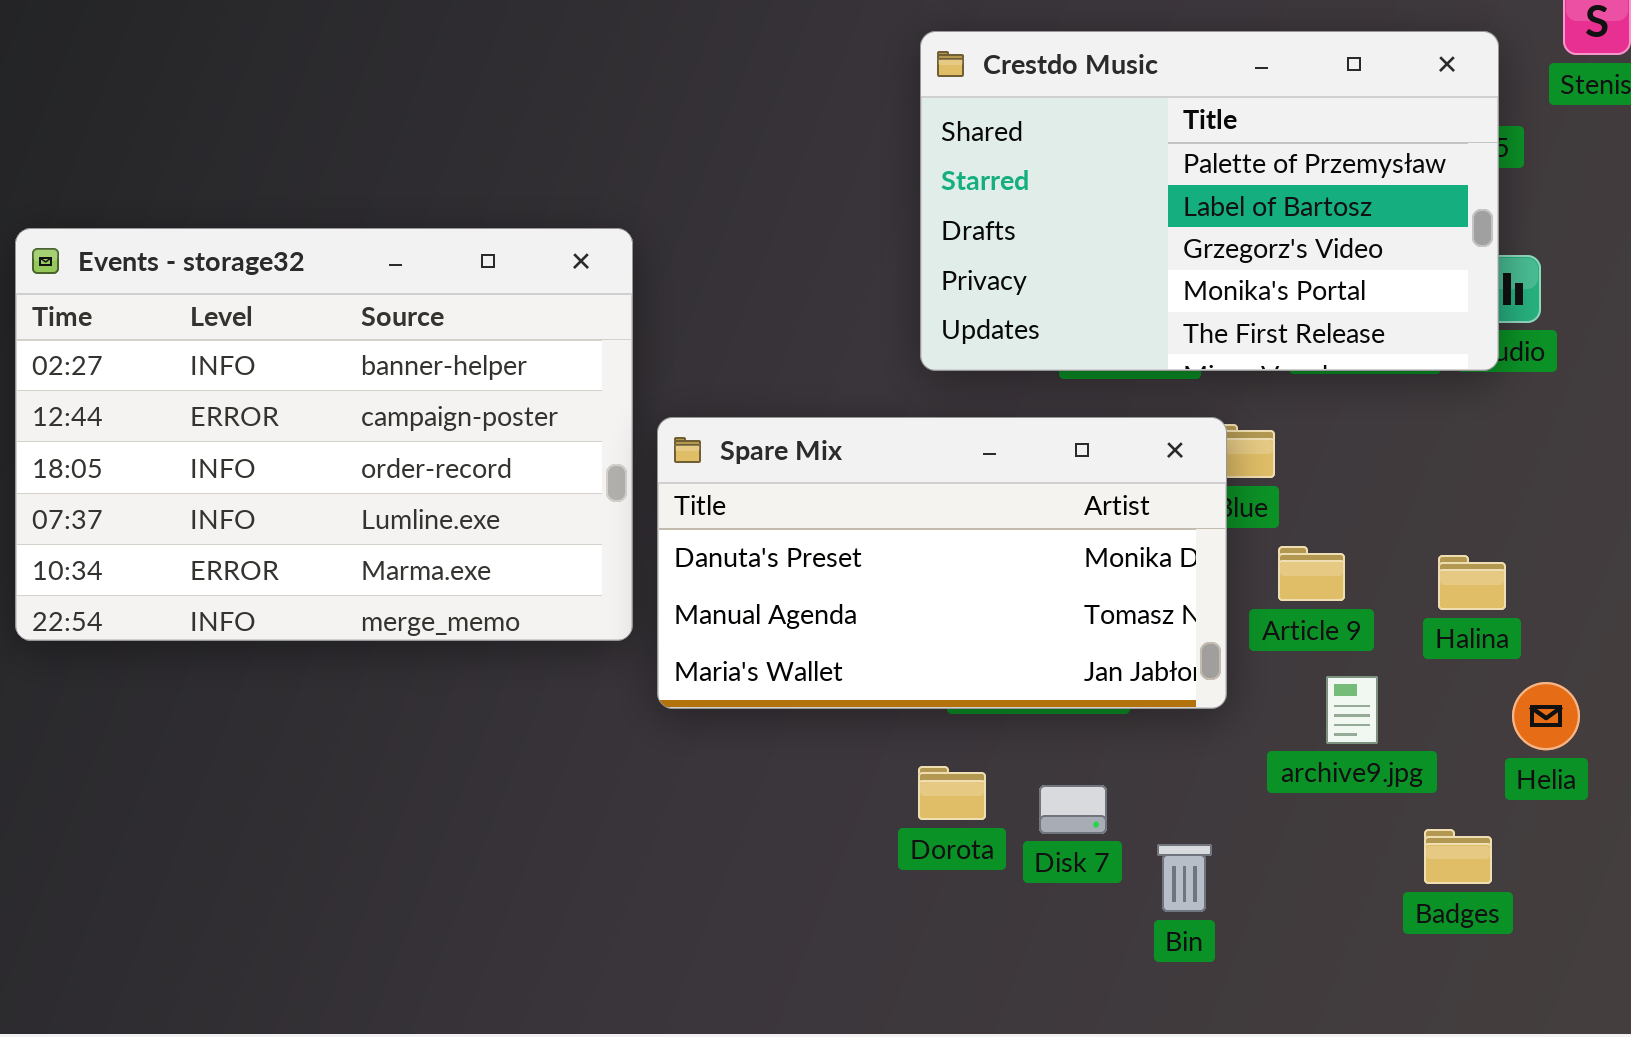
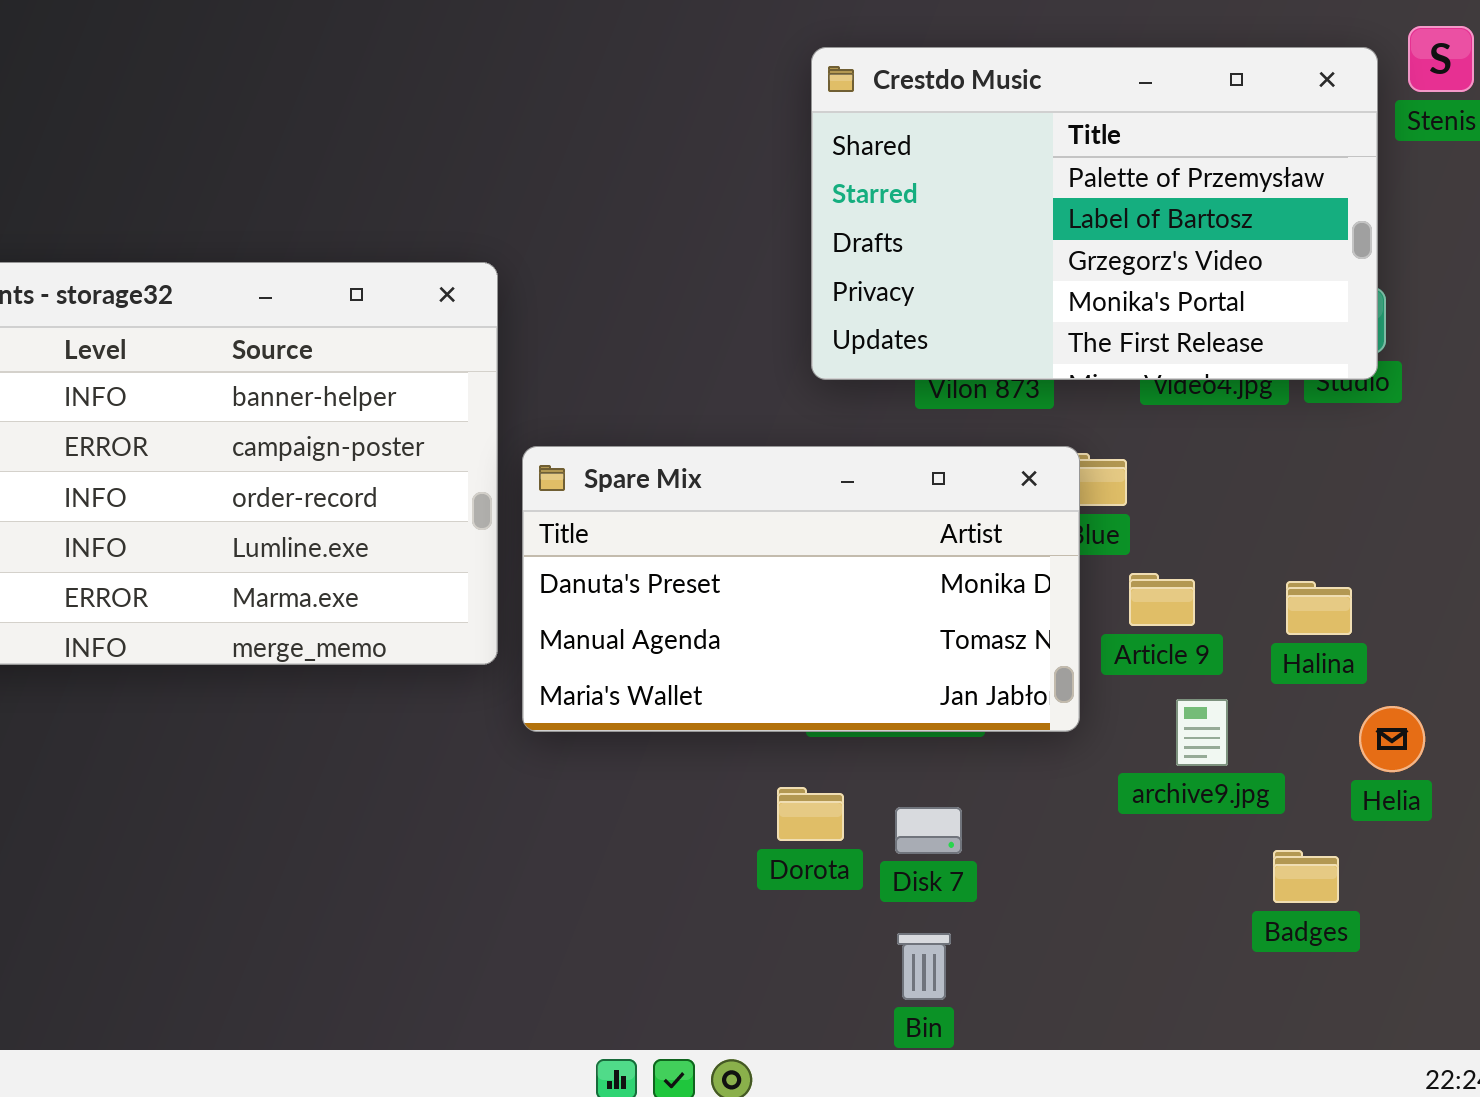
Crestdo Music: [920,31,1499,371] -> [811,47,1378,380], moved
Bin: [1157,844,1212,912] -> [897,933,951,1000], moved

